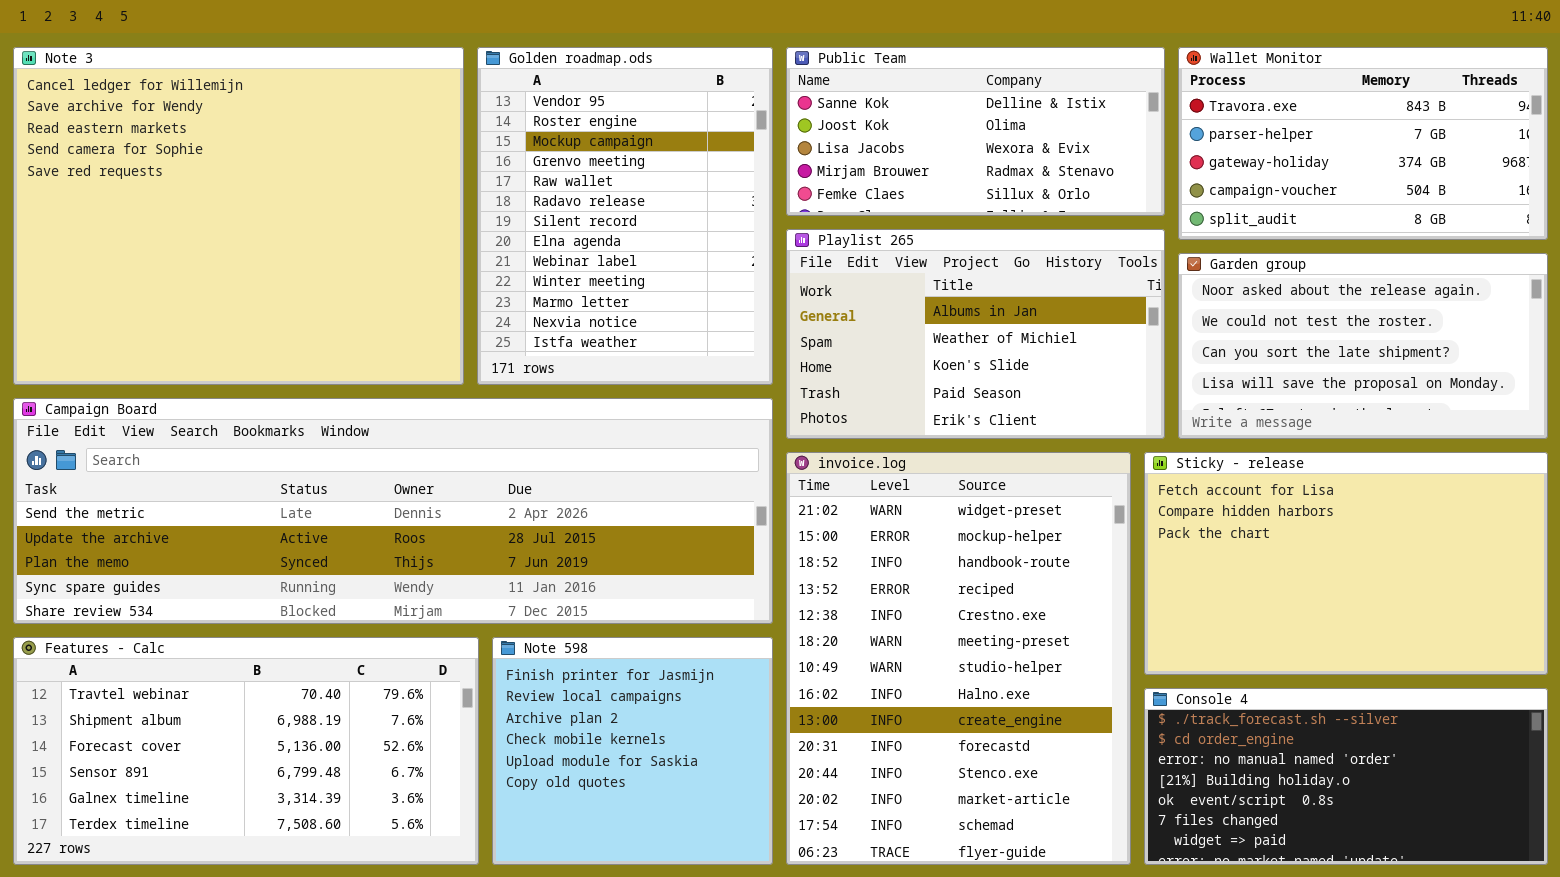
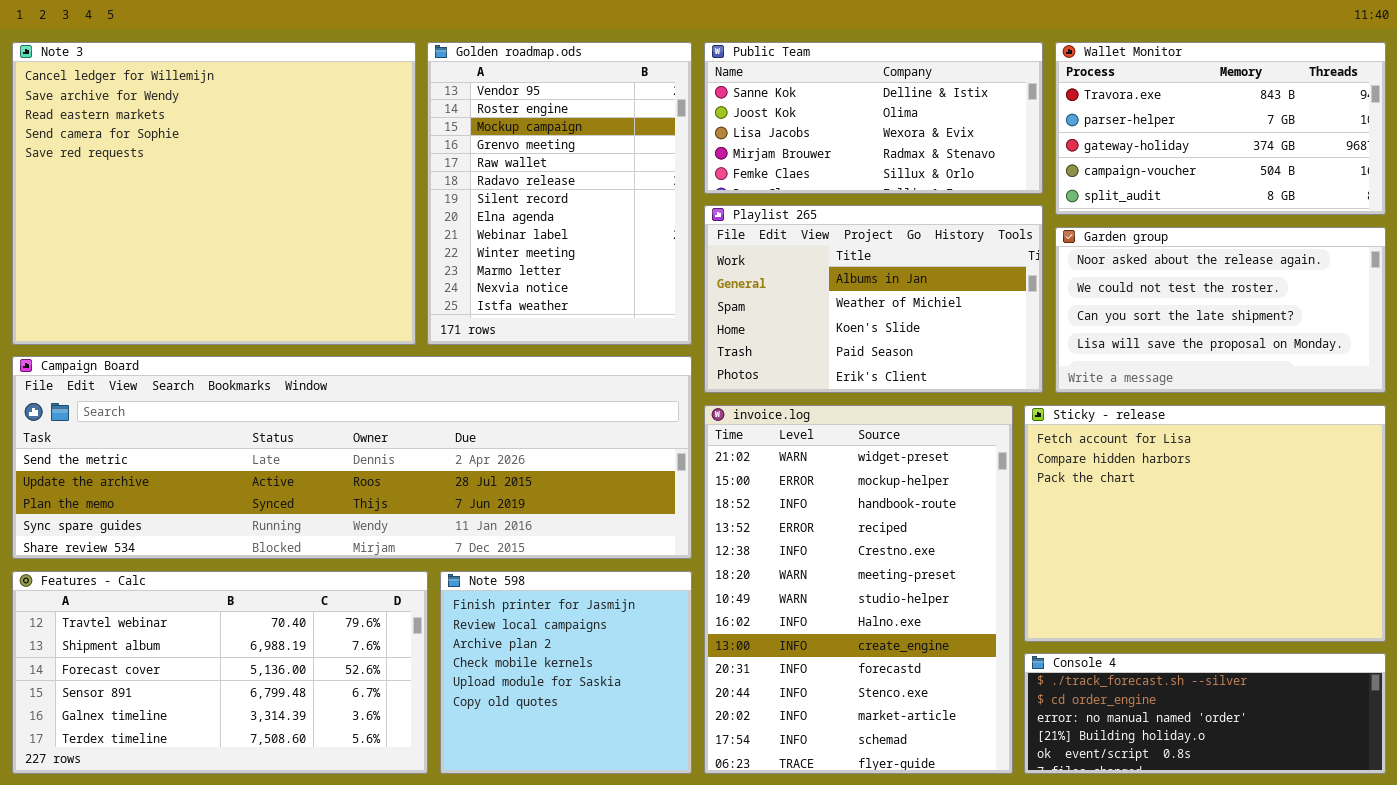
Sticky - release: [1144,452,1548,675] -> [1024,405,1386,642], resized
Console 4: [1144,688,1548,865] -> [1024,653,1386,774], resized

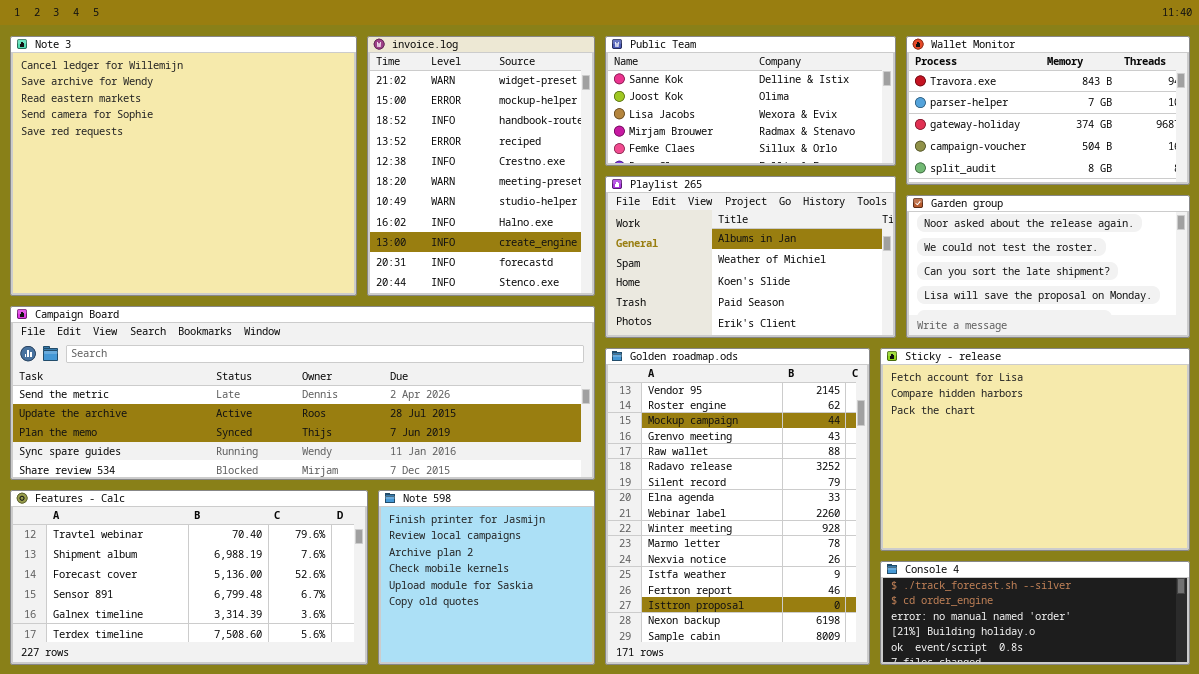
Golden roadmap.ods: [427,42,692,345] -> [605,348,870,665], moved, resized
invoice.log: [704,405,1013,774] -> [367,36,595,296], moved, resized

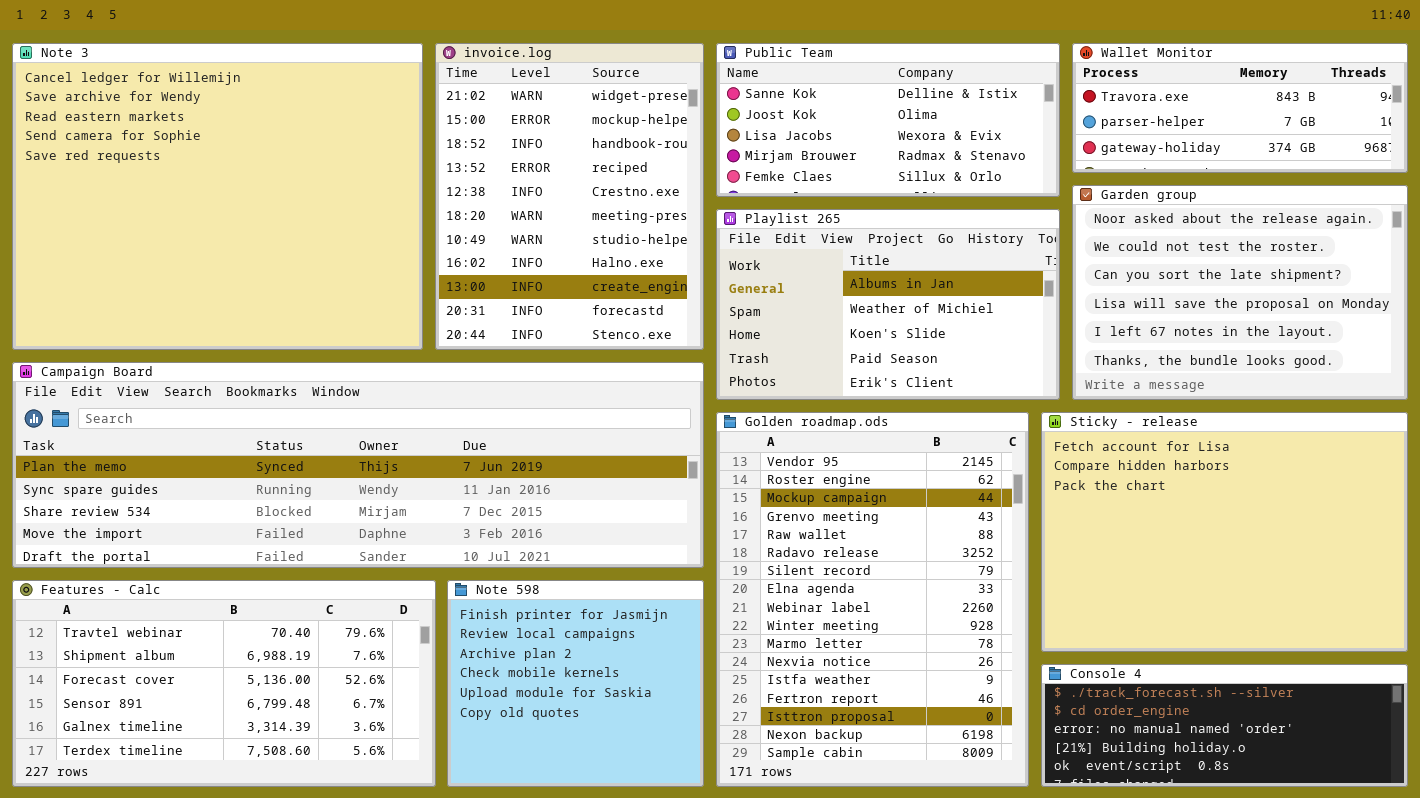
Wallet Monitor: [906,36,1190,185] -> [1072,43,1408,173], resized
Garden group: [906,195,1190,338] -> [1072,185,1408,400], resized
Campaign Board: [10,306,595,480] -> [12,362,704,568], scrolled down 2 rows

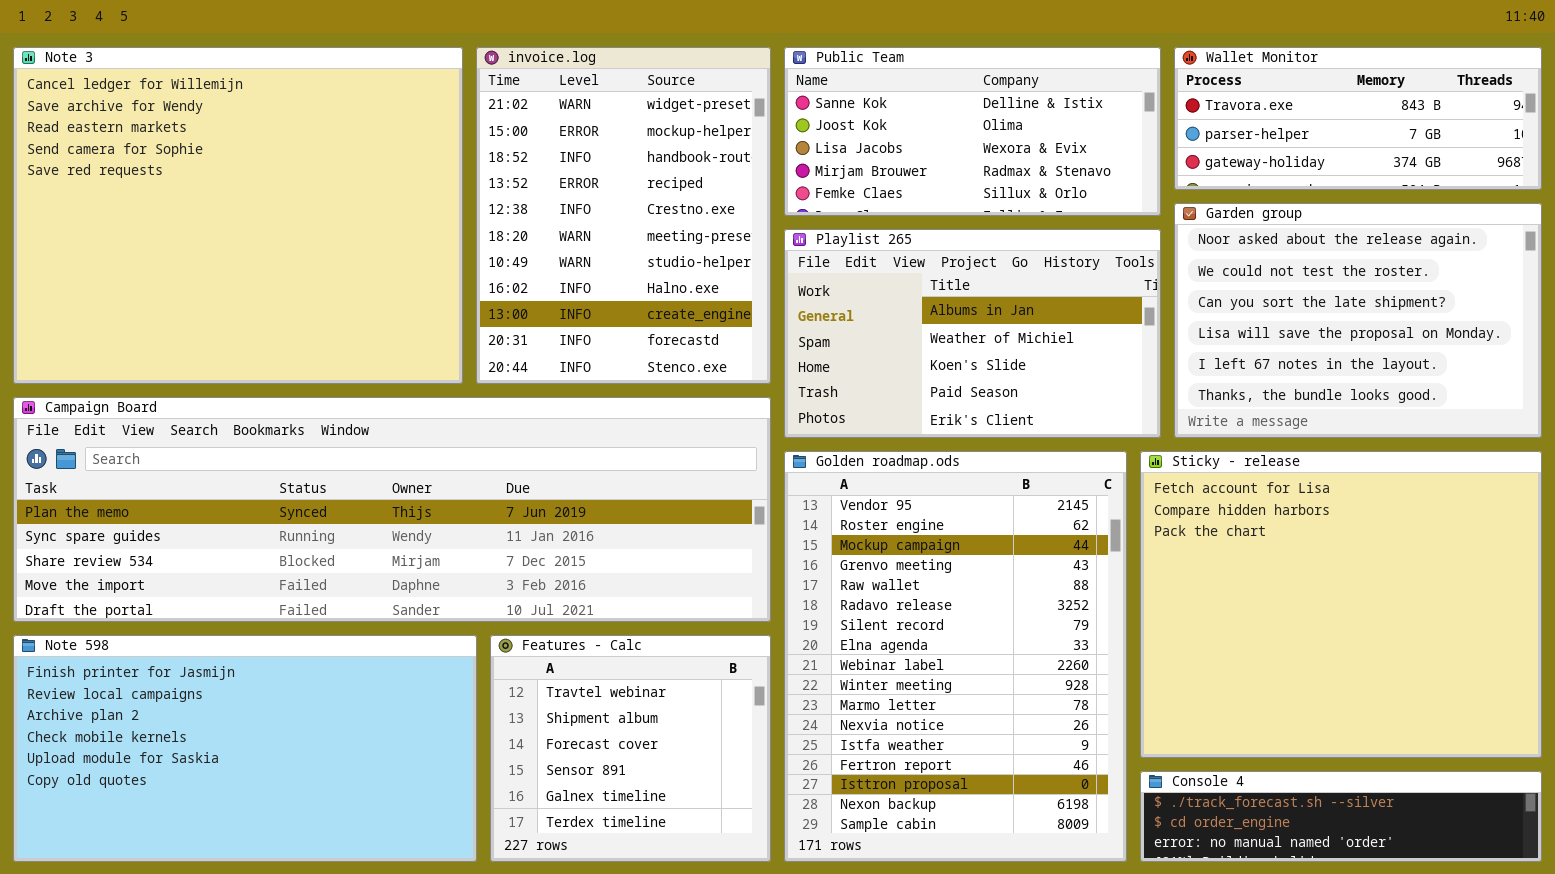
Sticky - release: [1041,412,1408,652] -> [1140,451,1542,758], resized
Features - Calc: [12,580,436,787] -> [490,635,771,862], moved, resized
Note 598: [447,580,704,787] -> [13,635,477,862], moved, resized
Console 4: [1041,664,1408,787] -> [1140,771,1542,862], resized

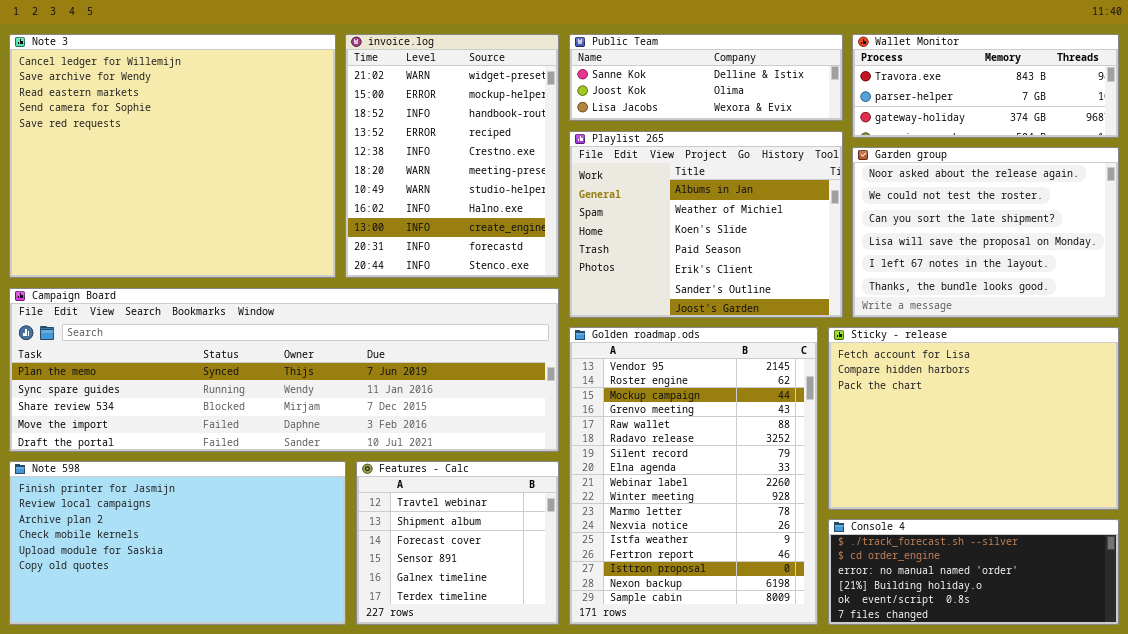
Public Team: [784,47,1161,216] -> [569,34,843,121], resized
Playlist 265: [784,229,1161,438] -> [569,131,843,318], resized
Sticky - release: [1140,451,1542,758] -> [828,327,1119,510], resized
Console 4: [1140,771,1542,862] -> [828,519,1119,625], resized

